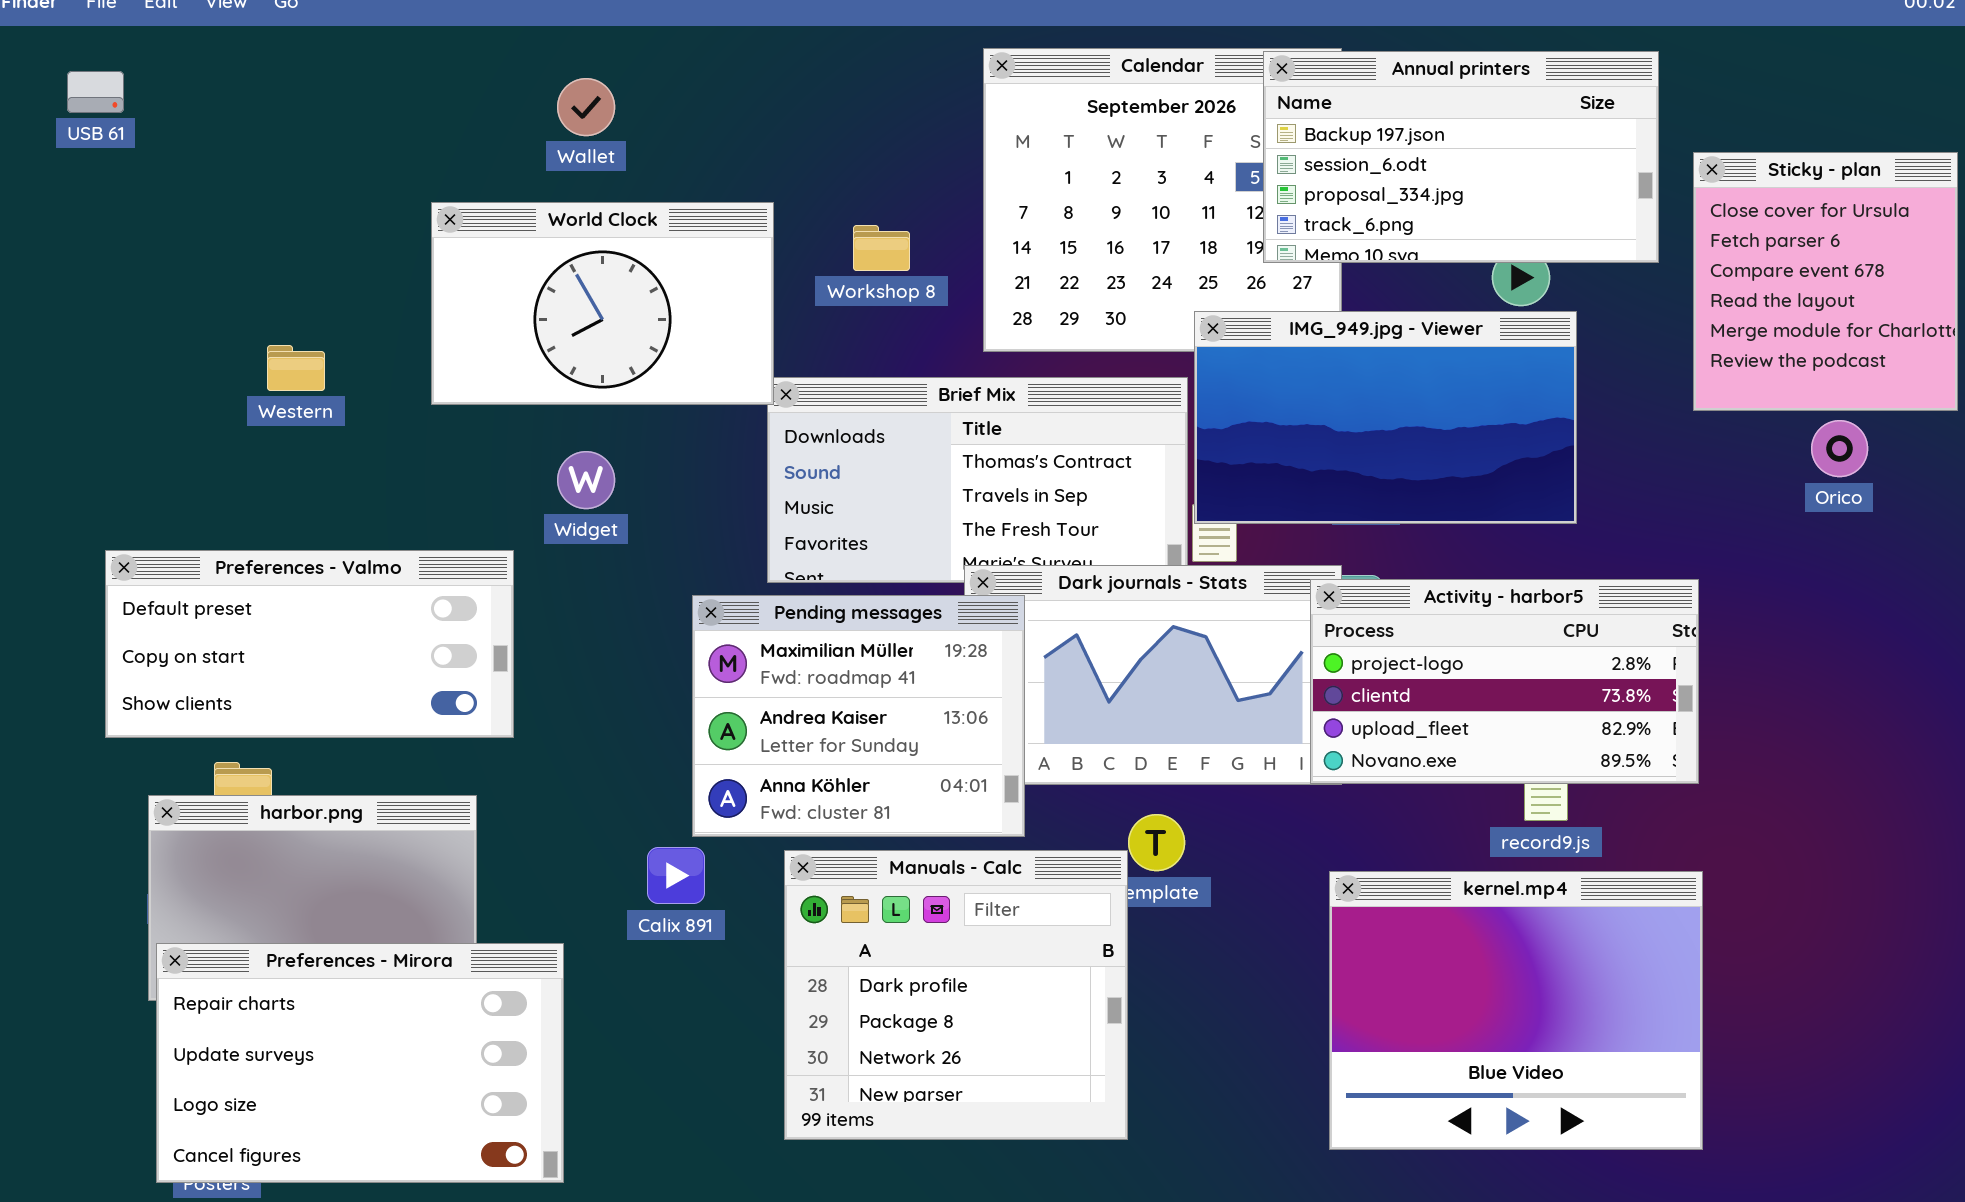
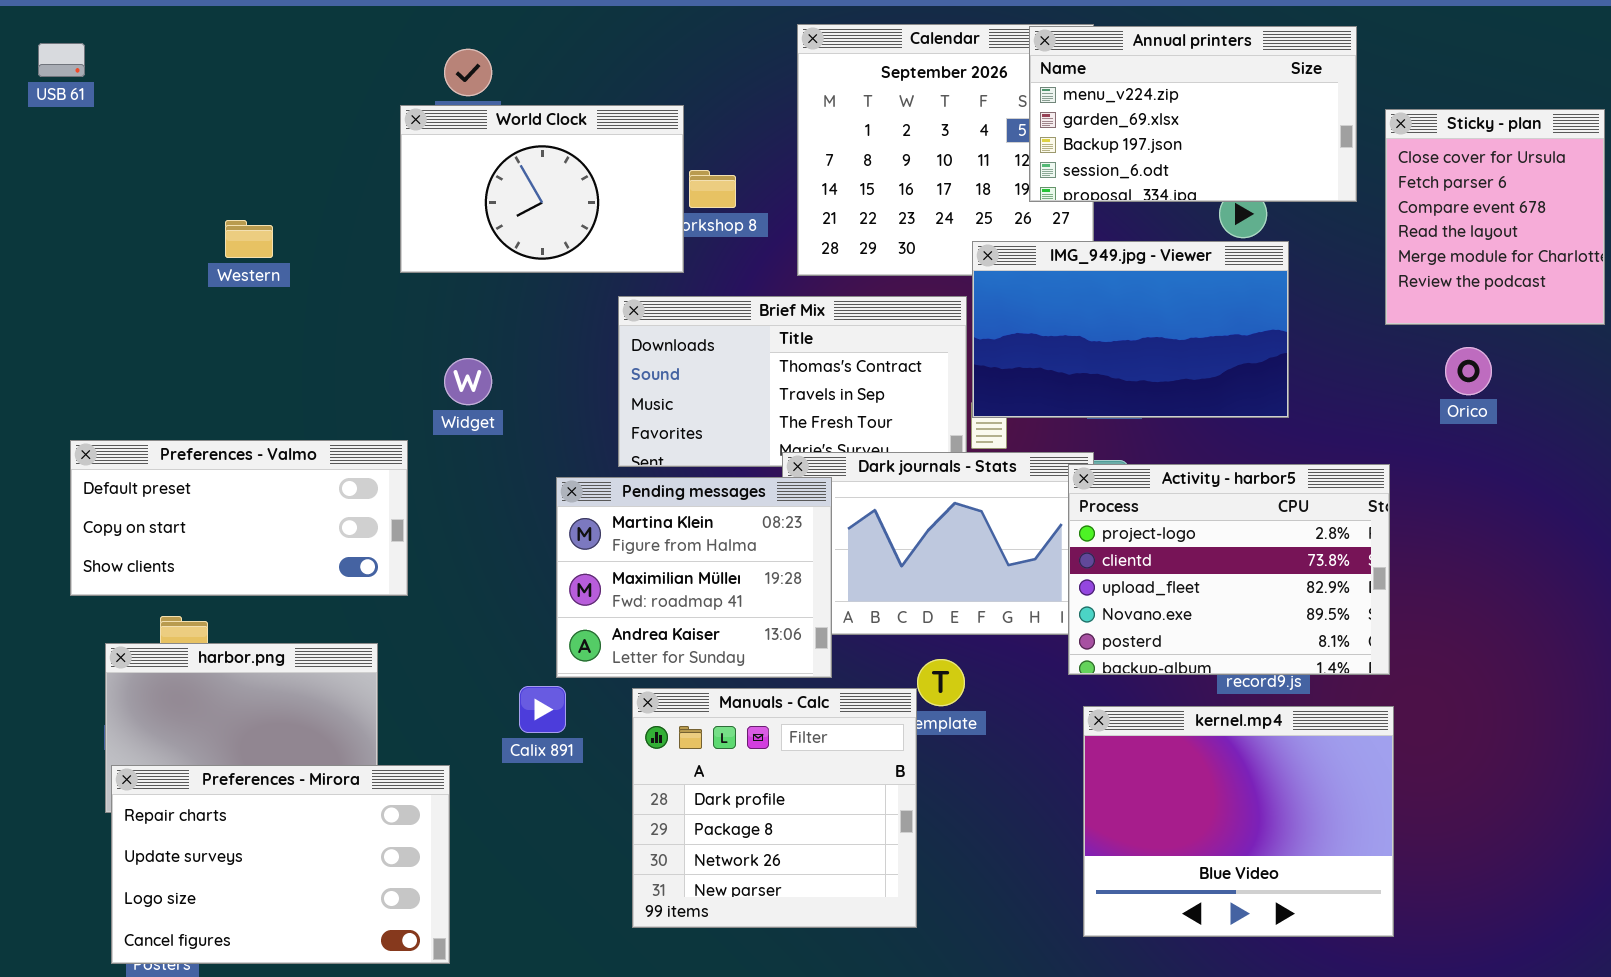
Annual printers: [1263,51,1659,263] -> [1029,26,1357,202], scrolled up 2 rows
World Clock: [431,202,774,405] -> [400,105,684,273], moved
Western: [267,345,325,391] -> [225,220,273,258], moved
Orico: [1811,420,1868,477] -> [1445,347,1492,395], moved
Activity - harbor5: [1310,579,1699,784] -> [1068,464,1390,675], resized
Pending messages: [692,595,1025,837] -> [556,477,832,678], scrolled up 1 row

